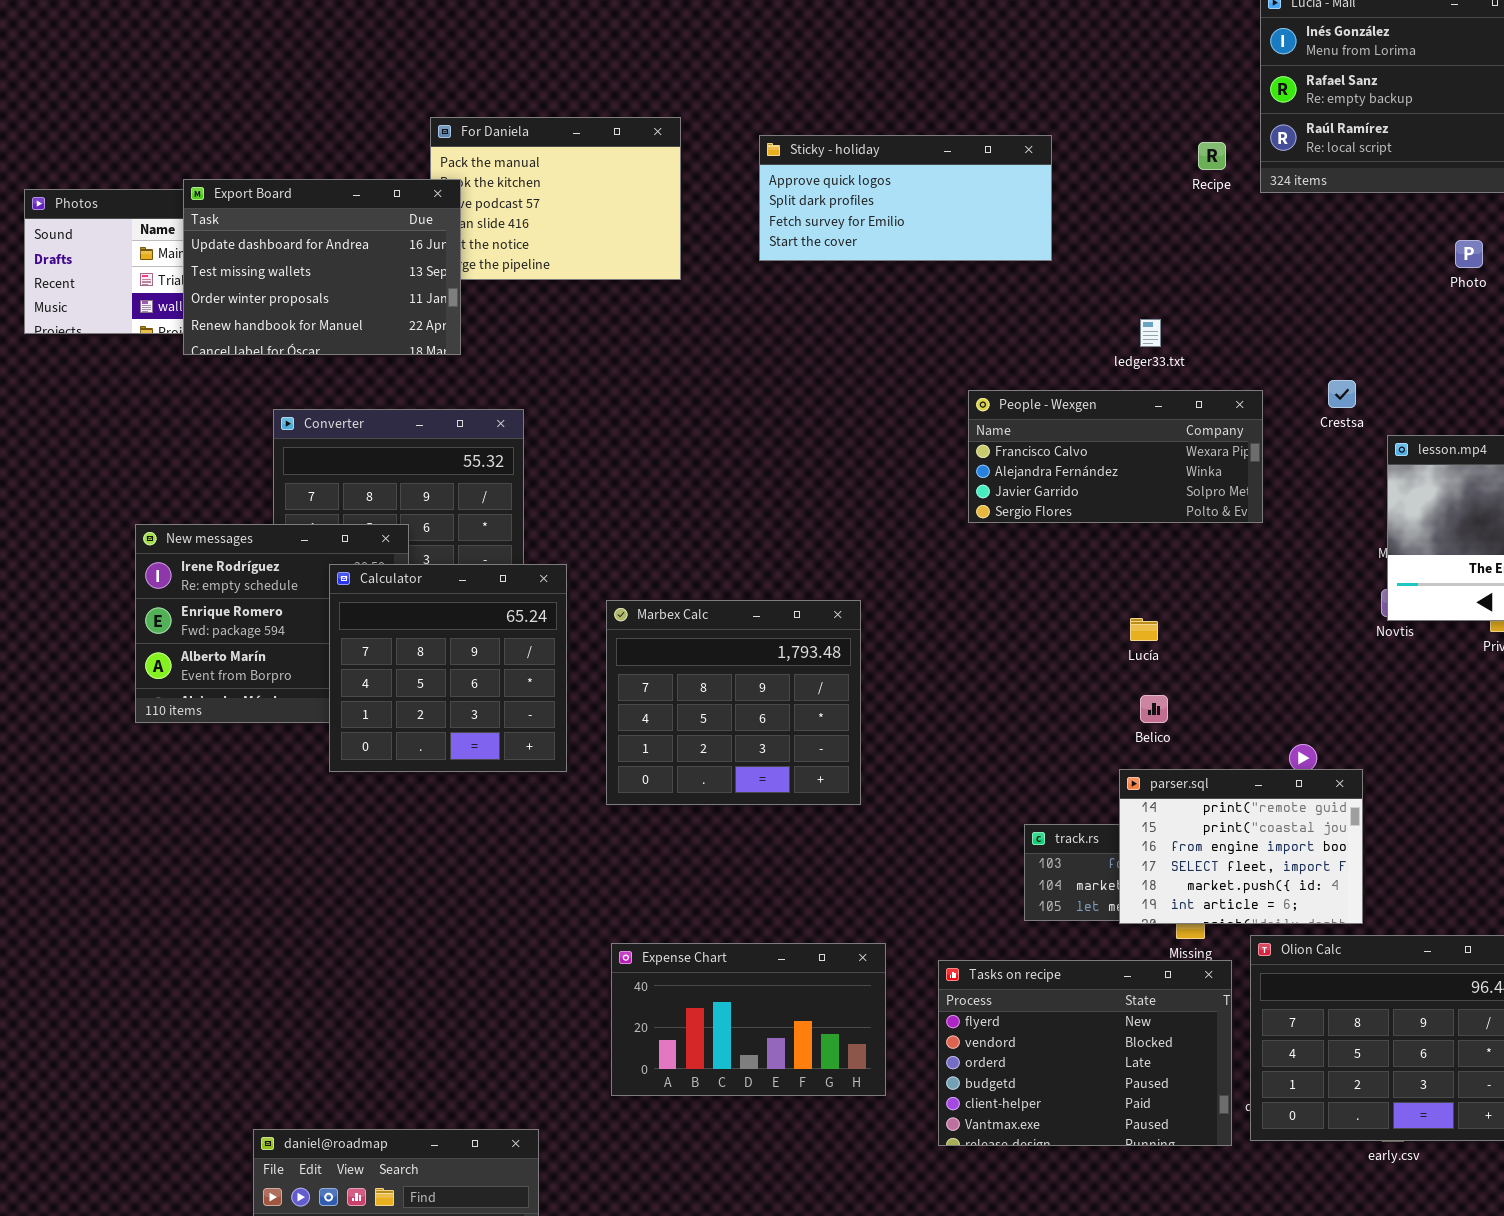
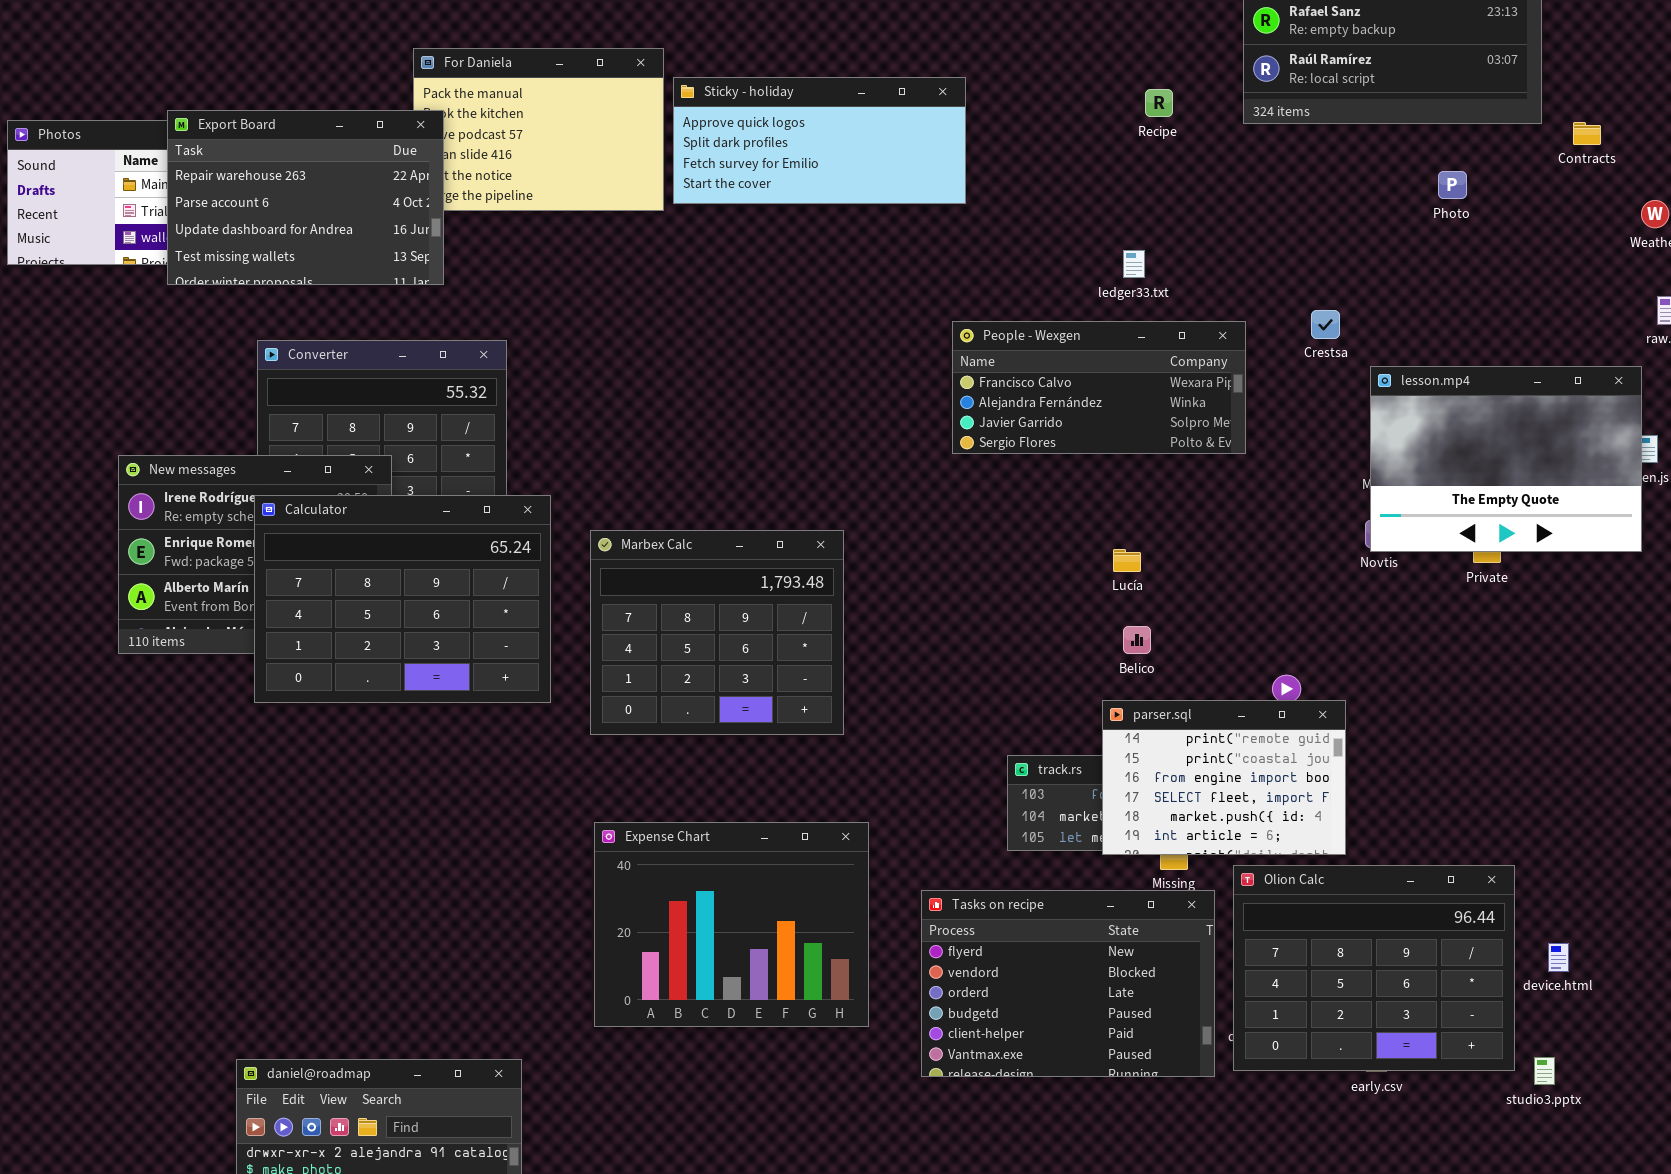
Sticky - holiday: [759,135,1052,261] -> [673,77,966,204], moved
Recipe: [1198,142,1226,170] -> [1145,89,1173,117], moved
Export Board: [183,179,461,355] -> [167,110,444,285], scrolled up 2 rows
Calculator: [329,564,567,772] -> [254,495,551,703], resized
Expense Chart: [611,943,886,1096] -> [594,822,869,1027], resized

